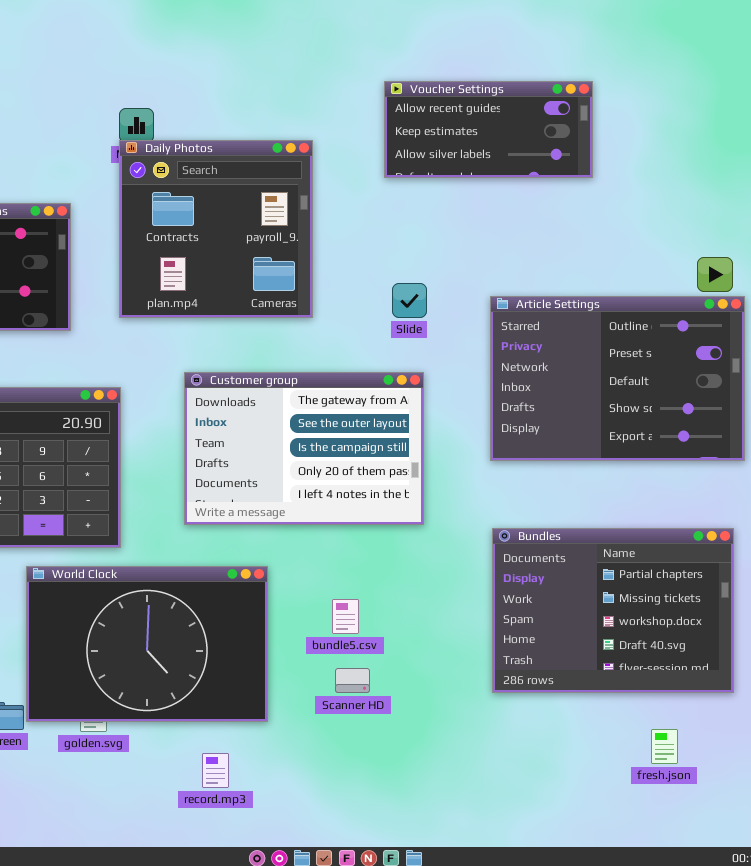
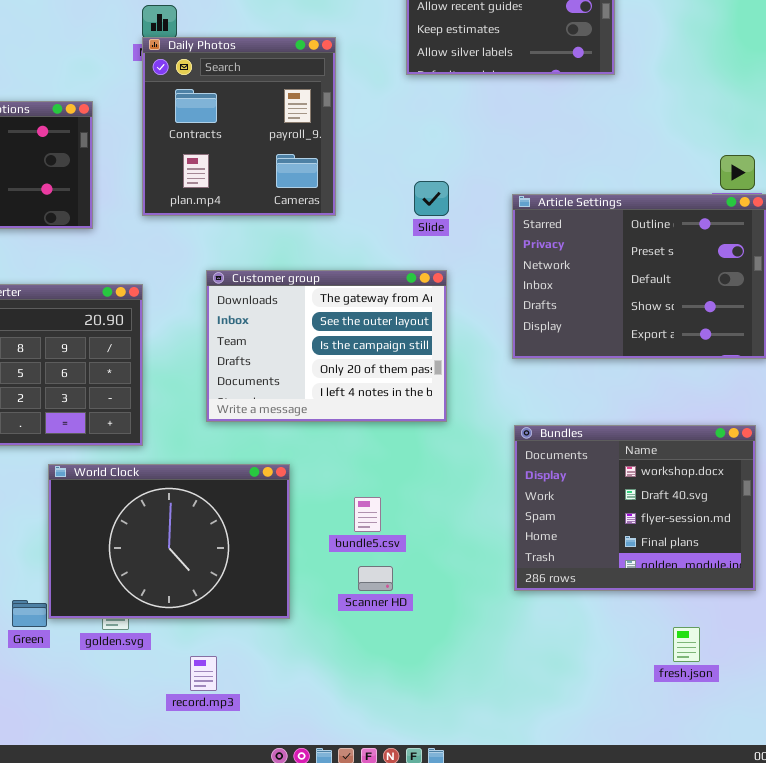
Bundles: [492,528,734,693] -> [514,425,756,591], scrolled down 2 rows
record.mp3: [202,753,229,788] -> [190,656,217,691], moved

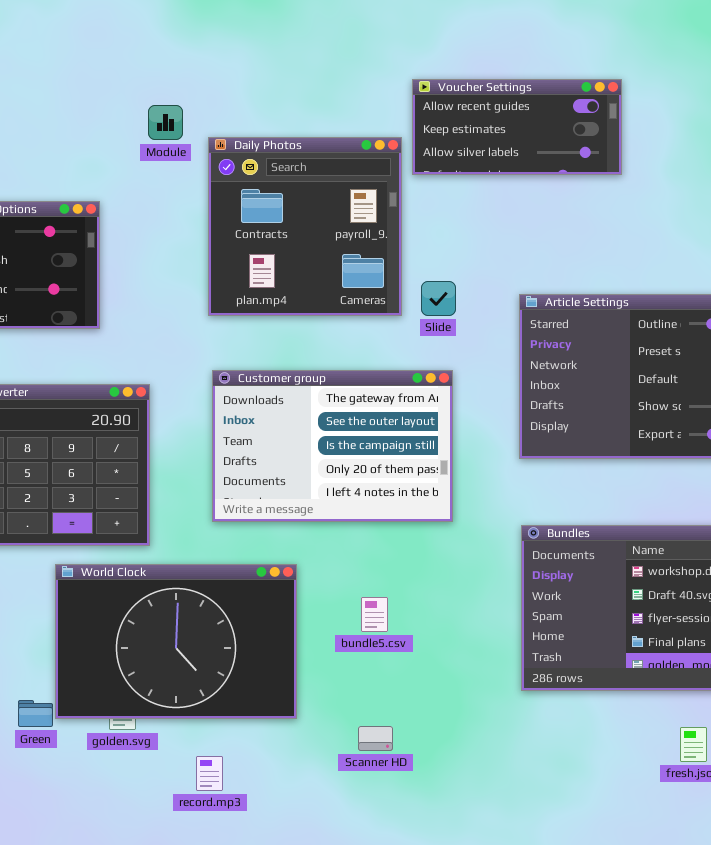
Daily Photos: [142,37,336,216] -> [208,137,402,316], moved
Scanner HD: [358,566,393,591] -> [358,726,393,751], moved

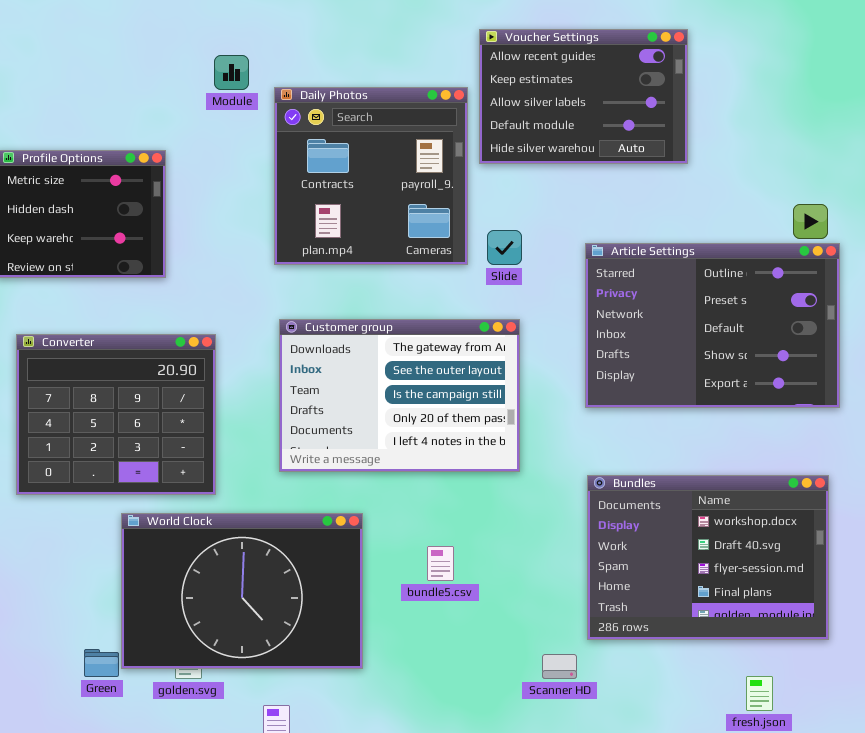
Voucher Settings: [412,79,622,175] -> [479,29,688,164], resized
Scanner HD: [358,726,393,751] -> [542,654,577,679], moved

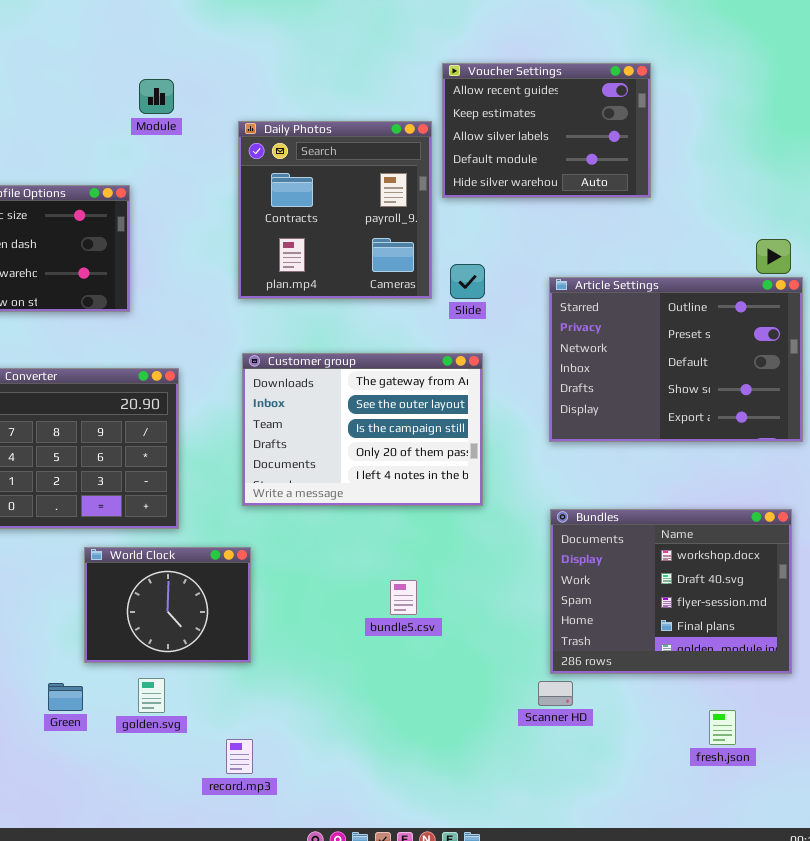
Module: [214,55,249,90] -> [139,79,174,114], moved
World Clock: [121,513,363,669] -> [84,547,251,663], resized
Scanner HD: [542,654,577,679] -> [538,681,573,706], moved

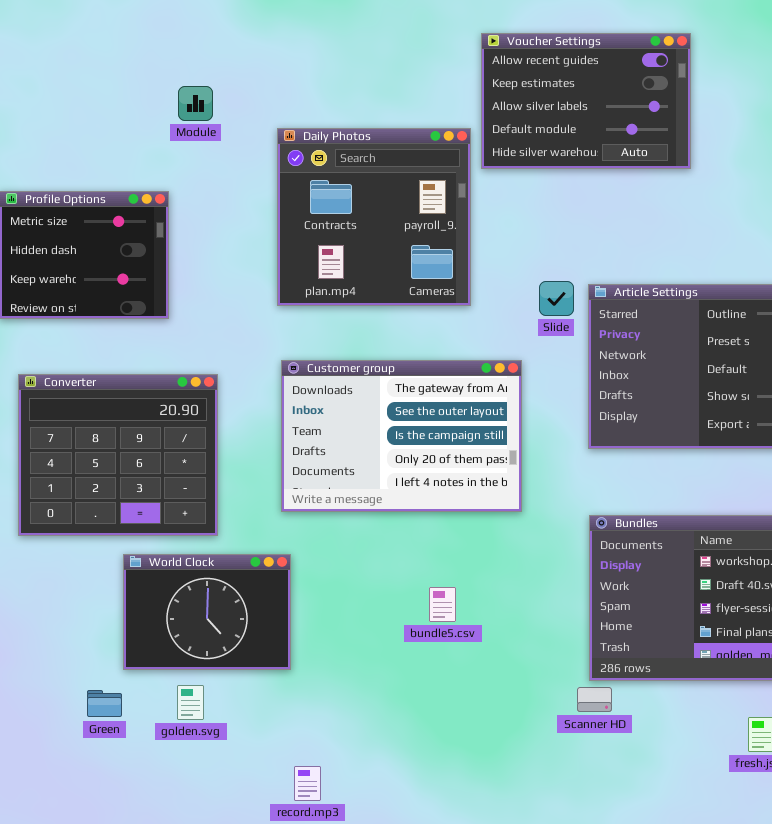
Voucher Settings: [442,63,651,198] -> [481,33,691,169], moved
Slide: [450,264,485,299] -> [539,281,574,316], moved
record.mp3: [226,739,253,774] -> [294,766,321,801], moved

